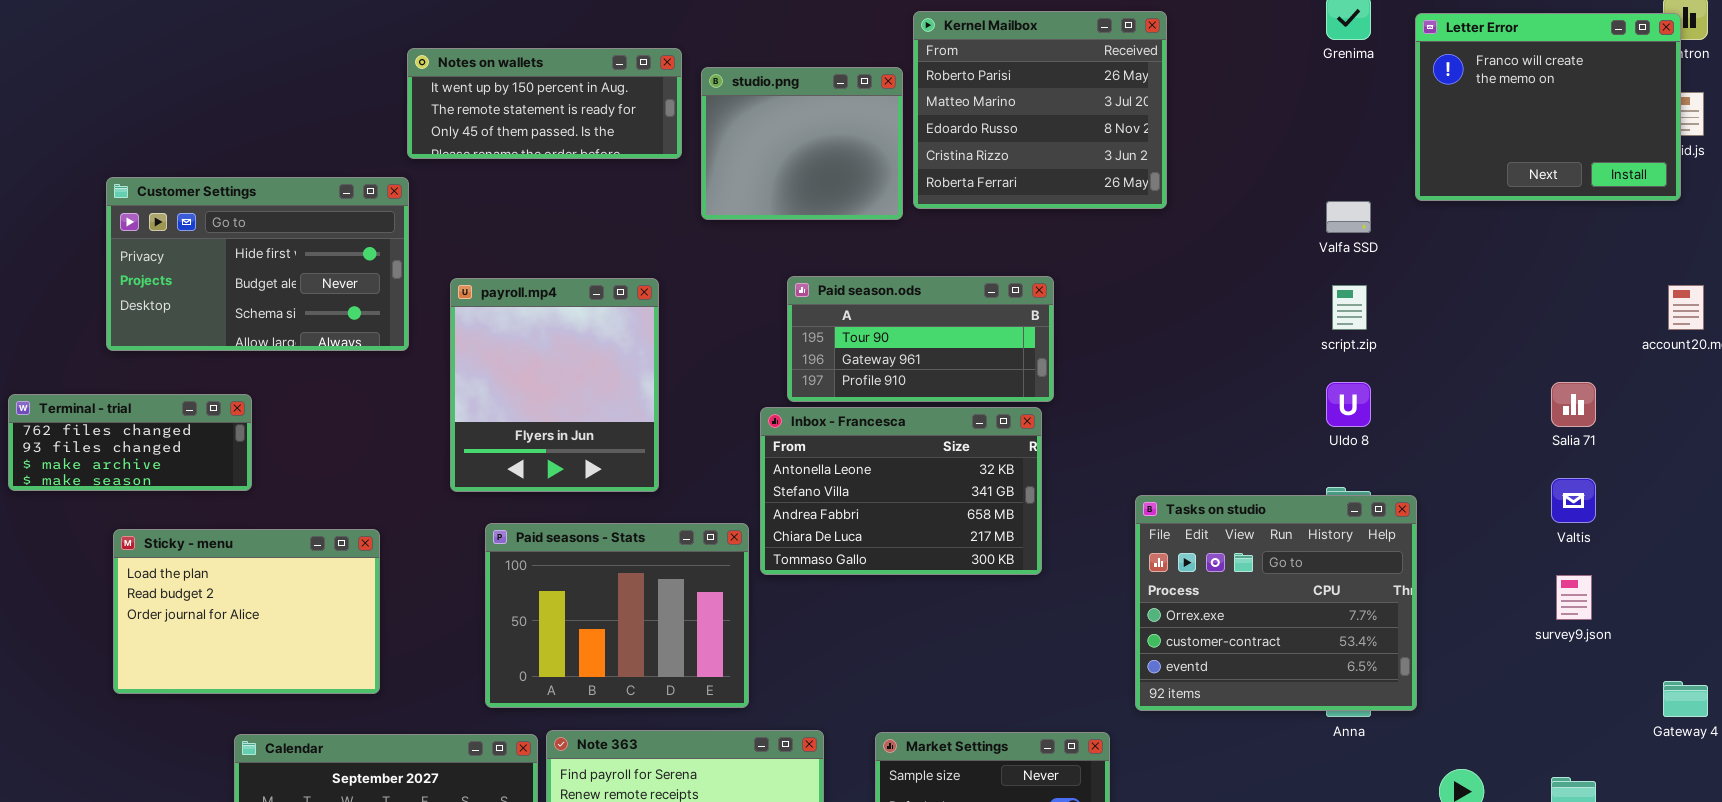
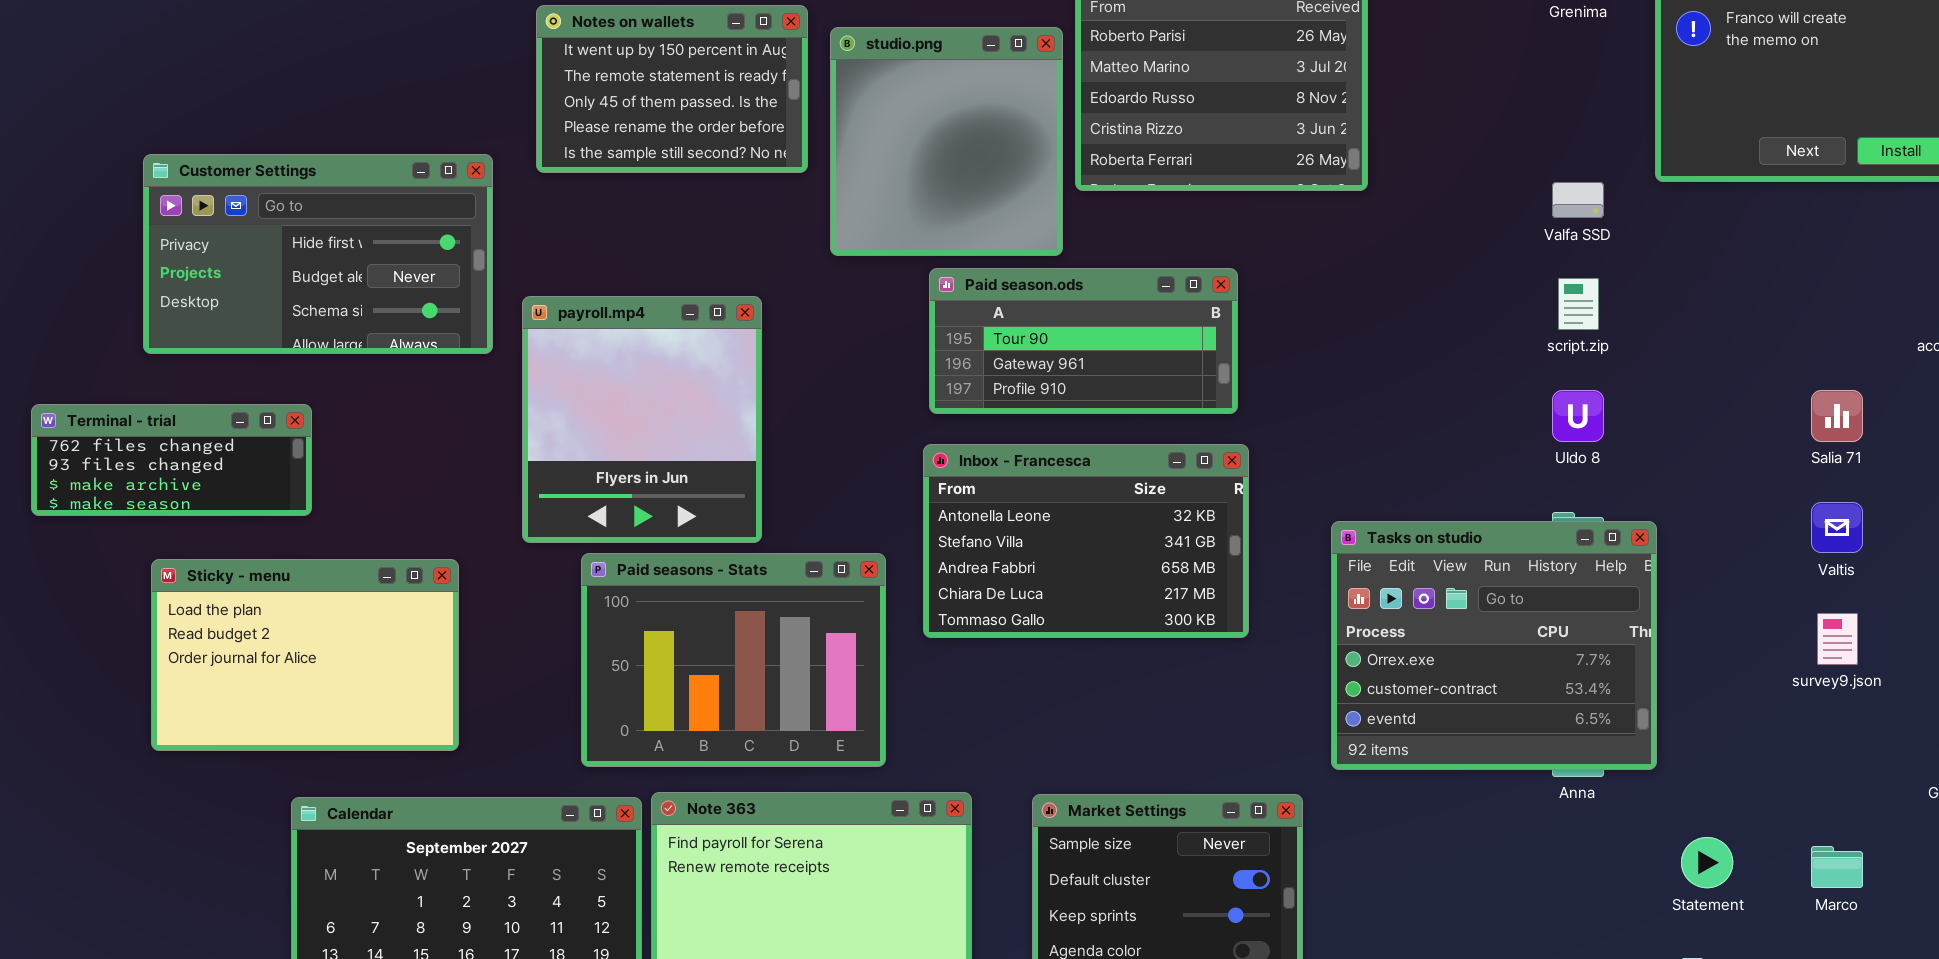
Notes on wallets: [407,48,682,159] -> [536,5,808,173], resized
studio.png: [701,67,903,220] -> [830,27,1063,256], resized
payroll.mp4: [450,278,659,492] -> [522,296,762,543], moved
Inbox - Francesca: [760,407,1042,575] -> [923,444,1249,638], moved

